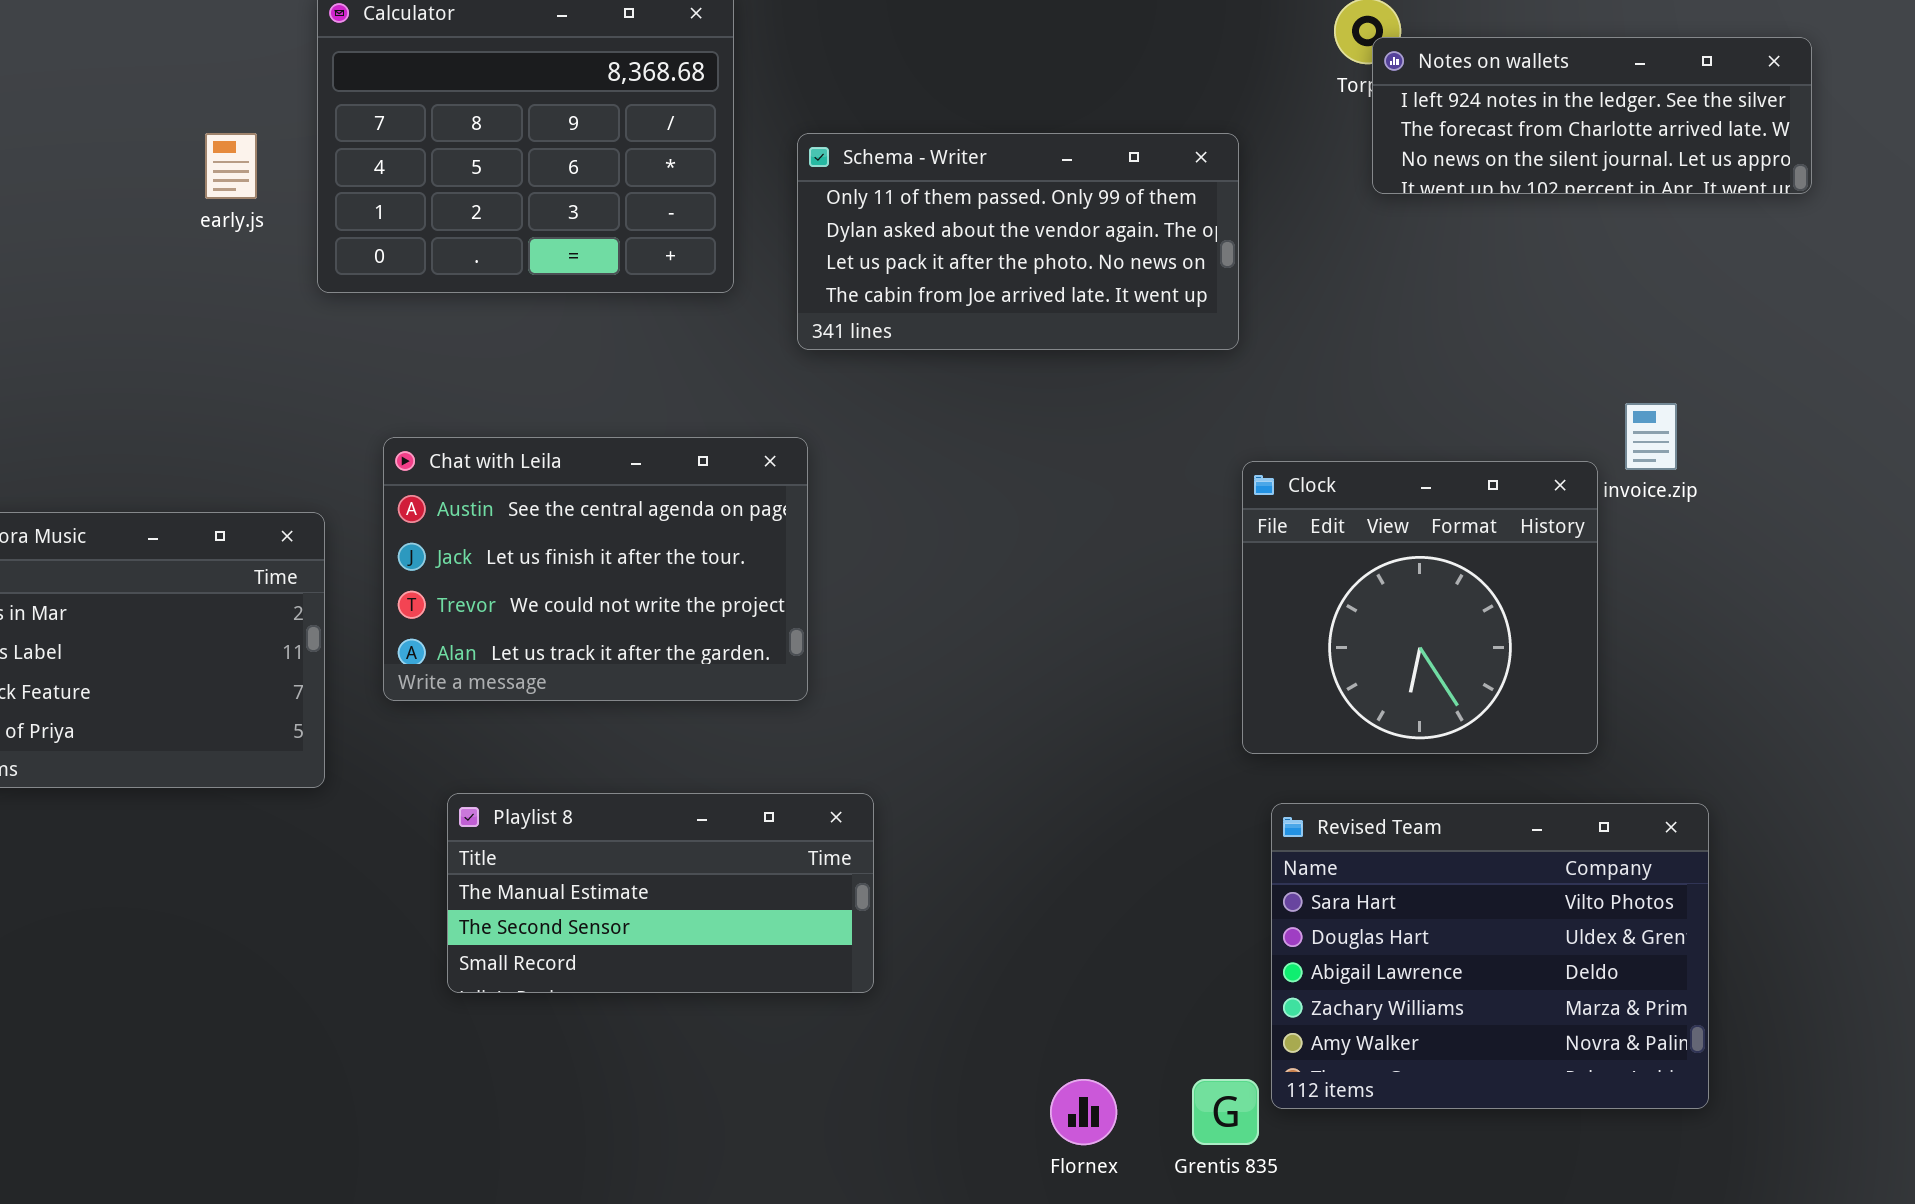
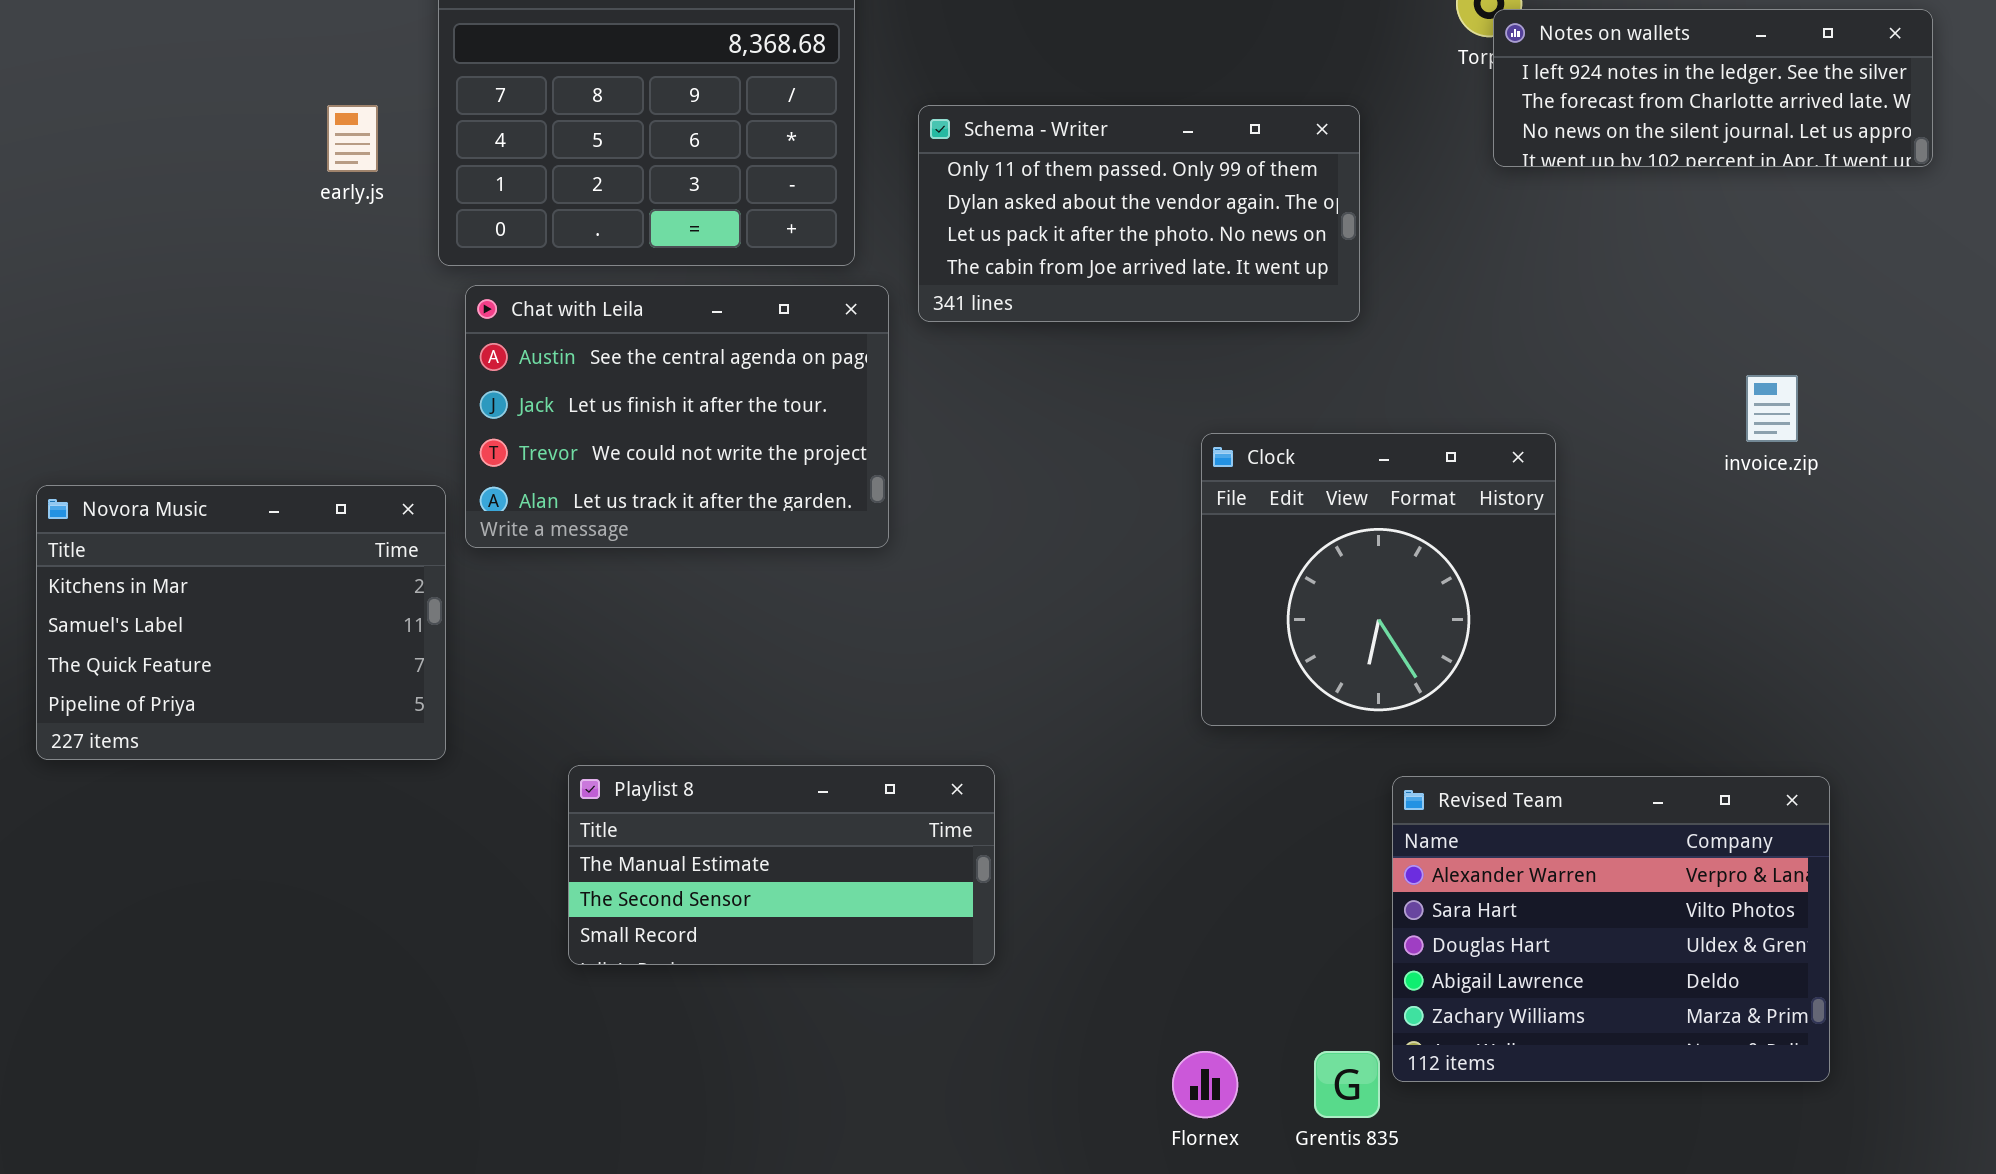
Chat with Leila: [383,437,808,701] -> [465,285,889,548], moved
Clock: [1242,461,1598,754] -> [1201,433,1556,726], moved
Revised Team: [1271,803,1709,1109] -> [1392,776,1830,1082], scrolled up 1 row

